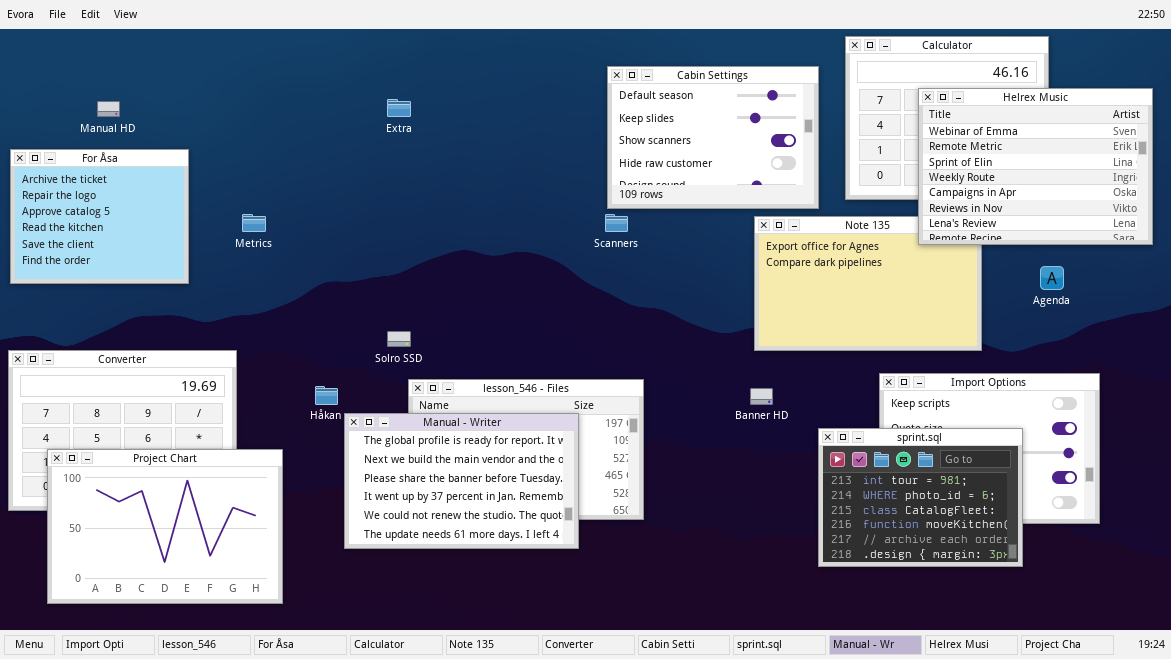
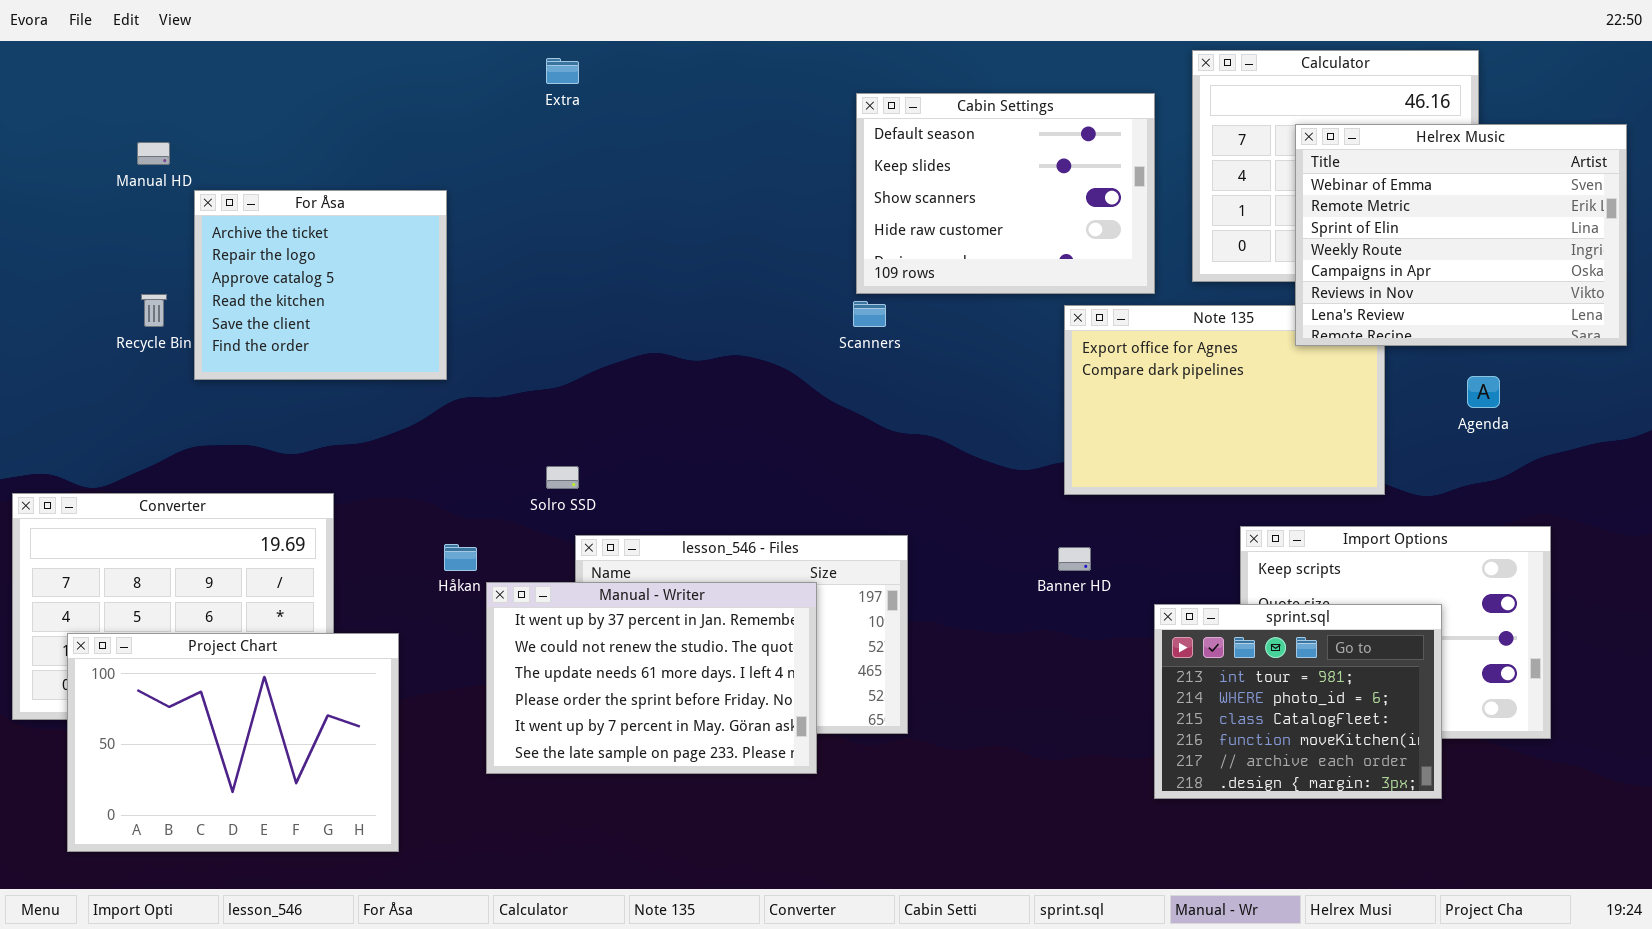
Extra: [387,99,411,117] -> [546,58,579,84], moved
For Åsa: [10,149,189,284] -> [194,190,447,380], moved
Manual - Writer: [344,413,579,549] -> [486,582,817,774], scrolled down 3 rows

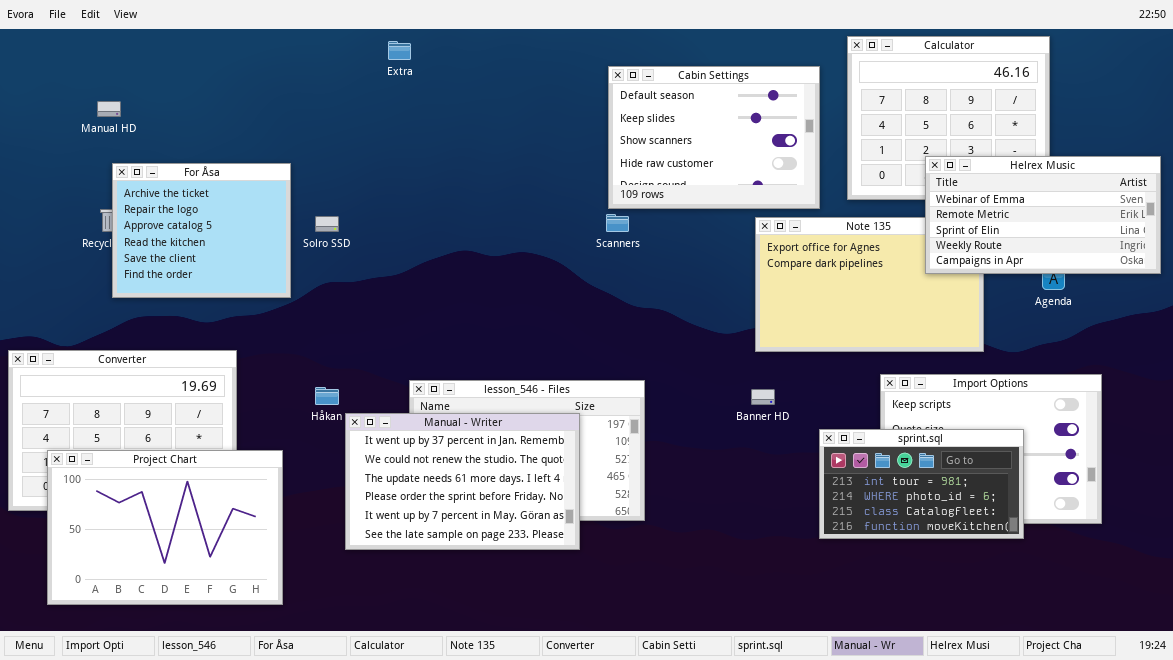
Helrex Music: [1295,124,1627,346] -> [925,156,1161,274], moved, resized
For Åsa: [194,190,447,380] -> [112,163,291,298], moved
Solro SSD: [546,466,579,489] -> [315,216,339,232], moved
sprint.sql: [1154,604,1442,799] -> [819,429,1024,539], resized

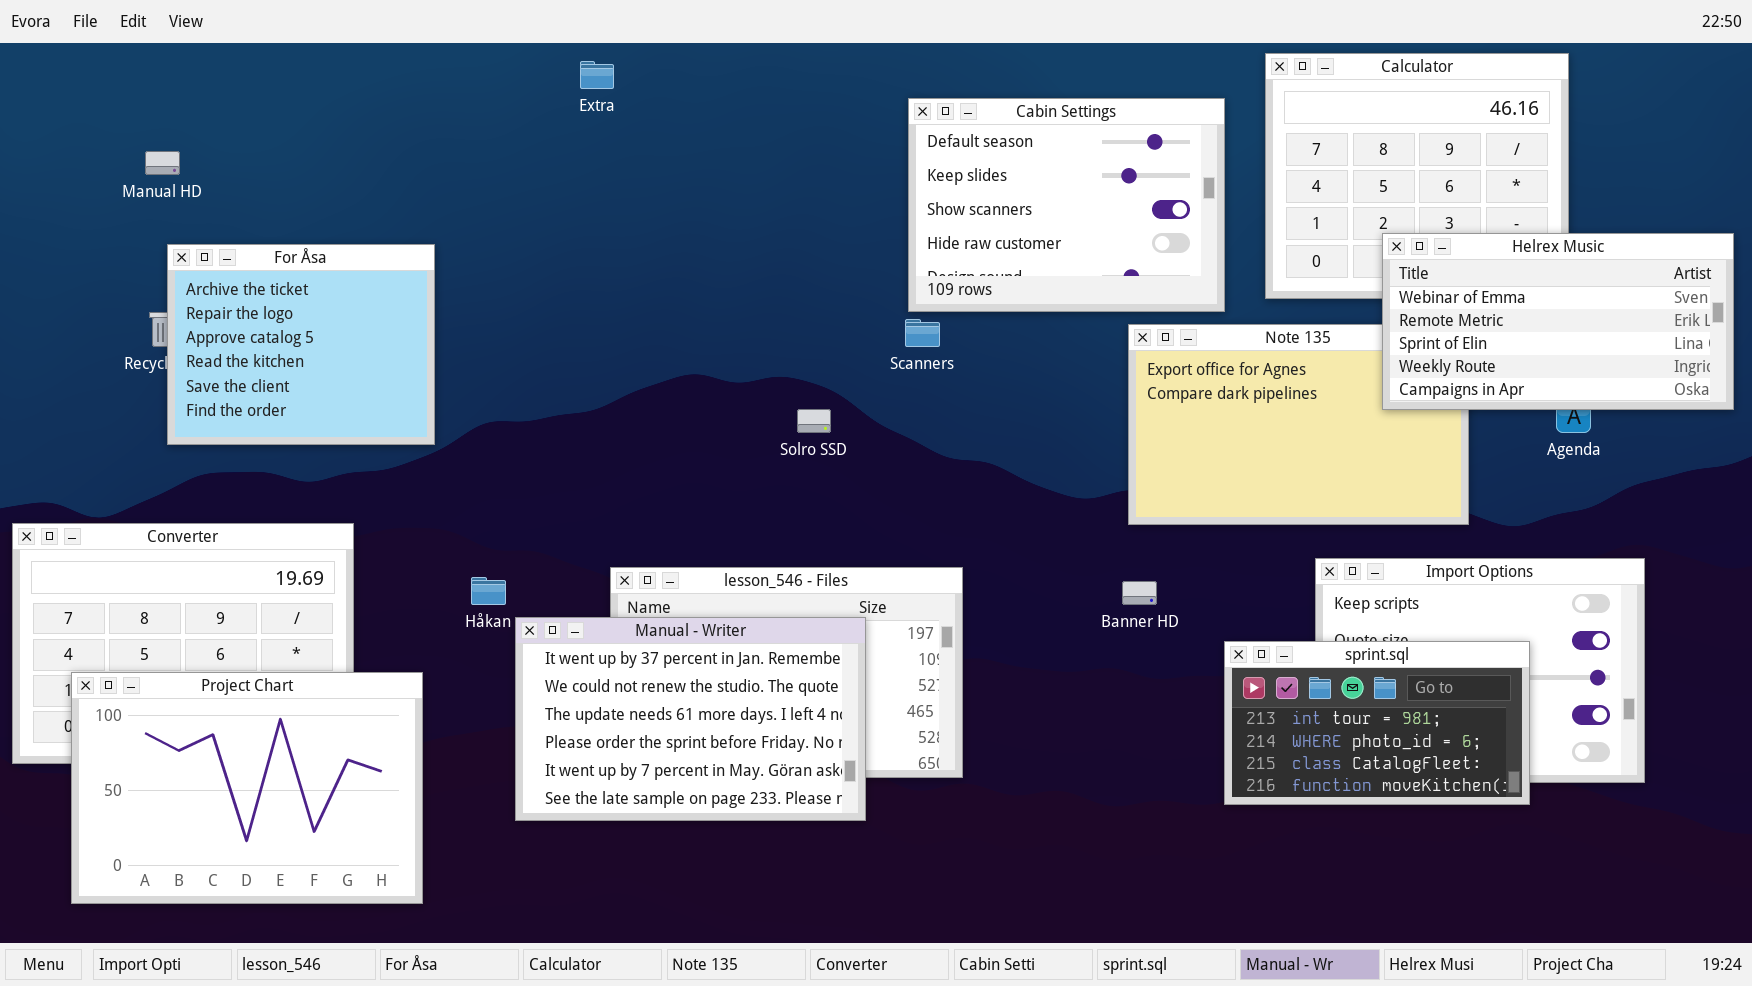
Solro SSD: [315,216,339,232] -> [797,409,831,433], moved

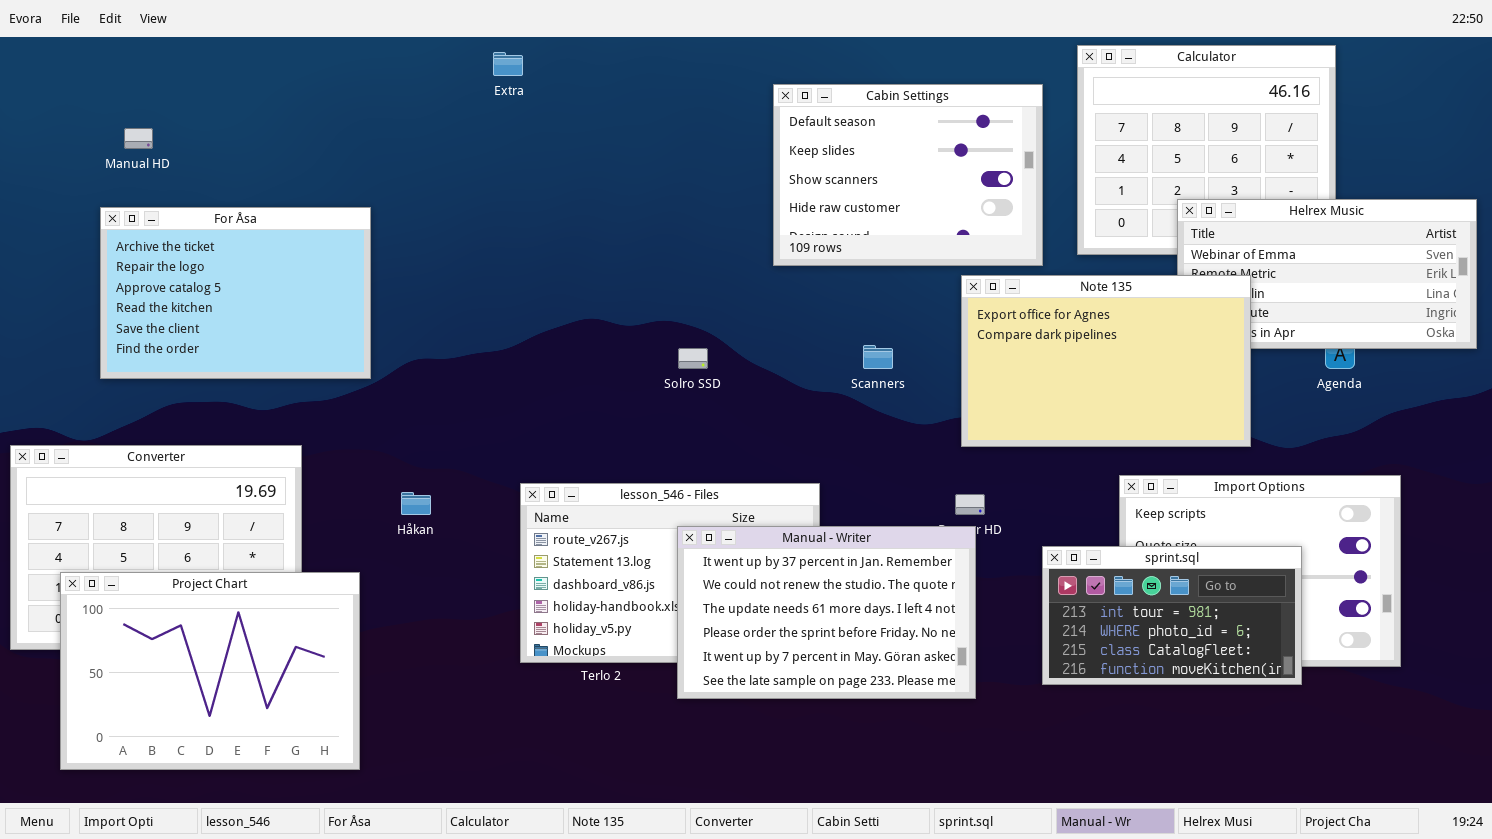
For Åsa: [167,244,435,445] -> [100,207,371,379], resized
Scanners: [905,319,940,347] -> [863,345,893,369], moved
Note 135: [1128,324,1469,525] -> [961,275,1251,447], raised
Manual - Writer: [515,617,866,821] -> [677,526,976,699], moved

